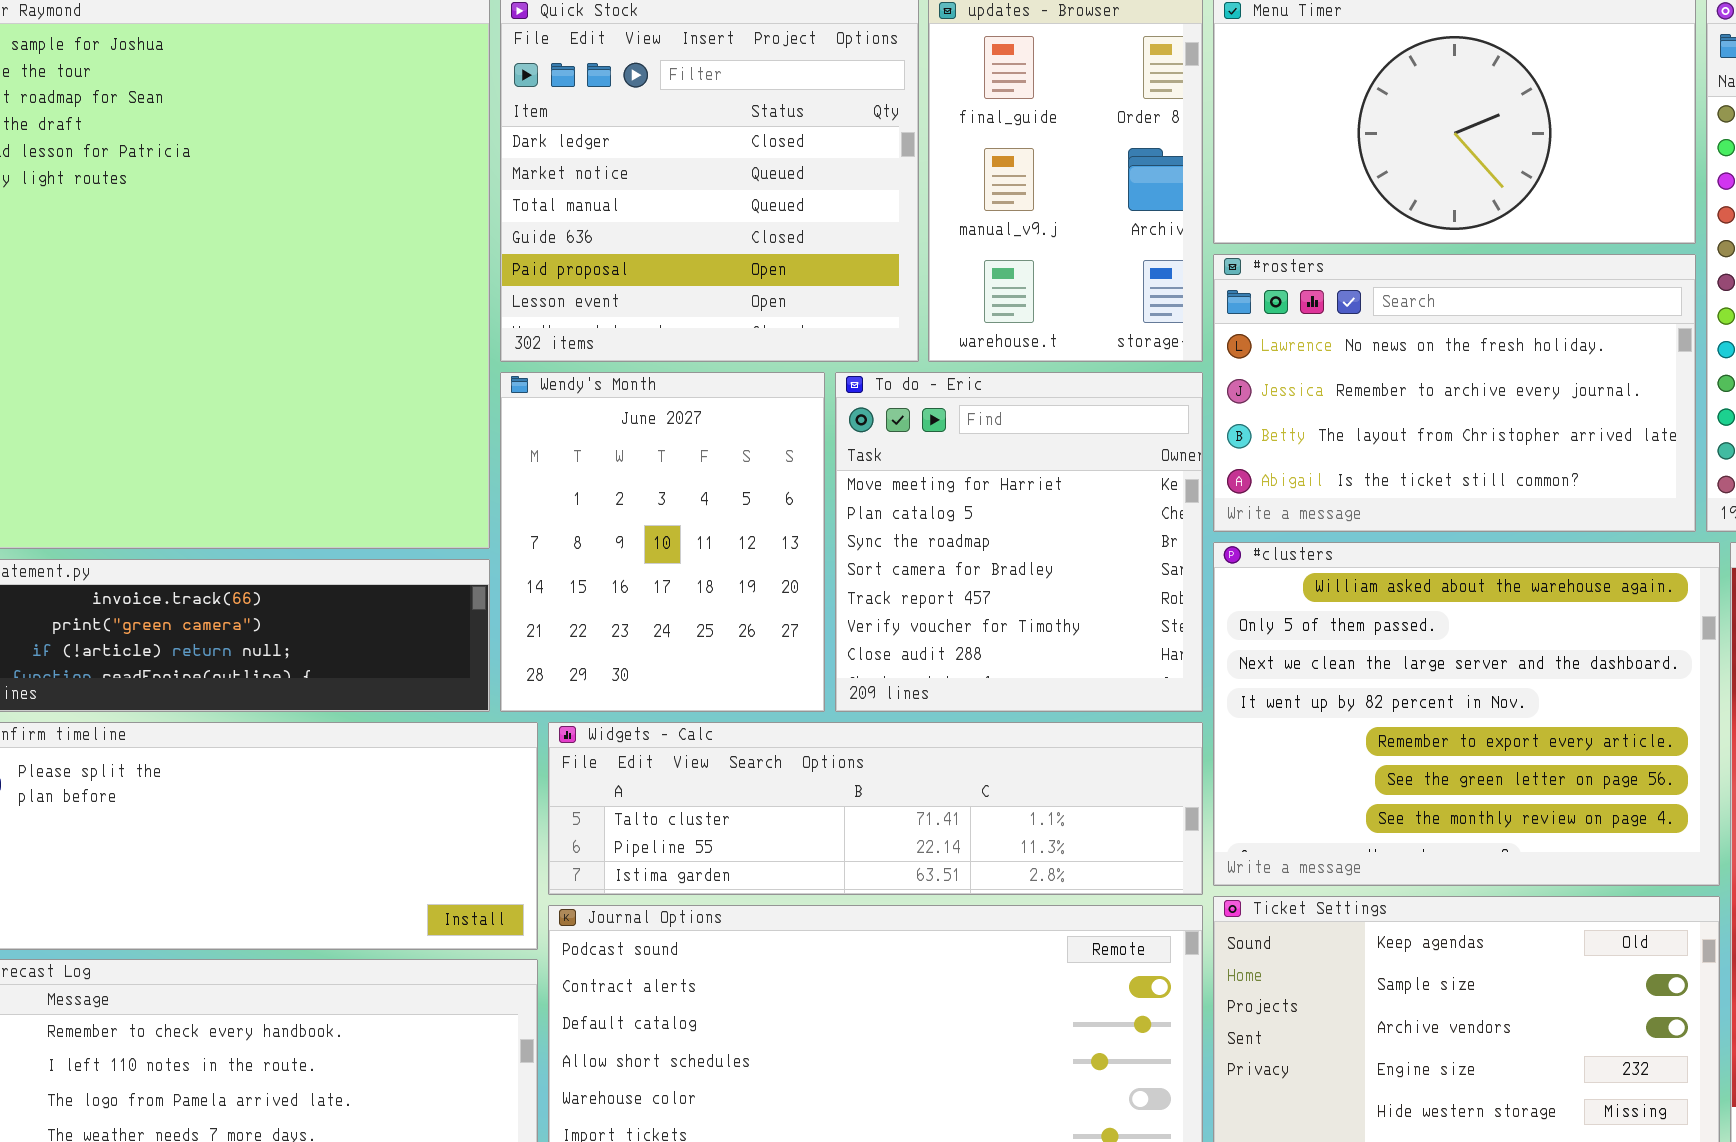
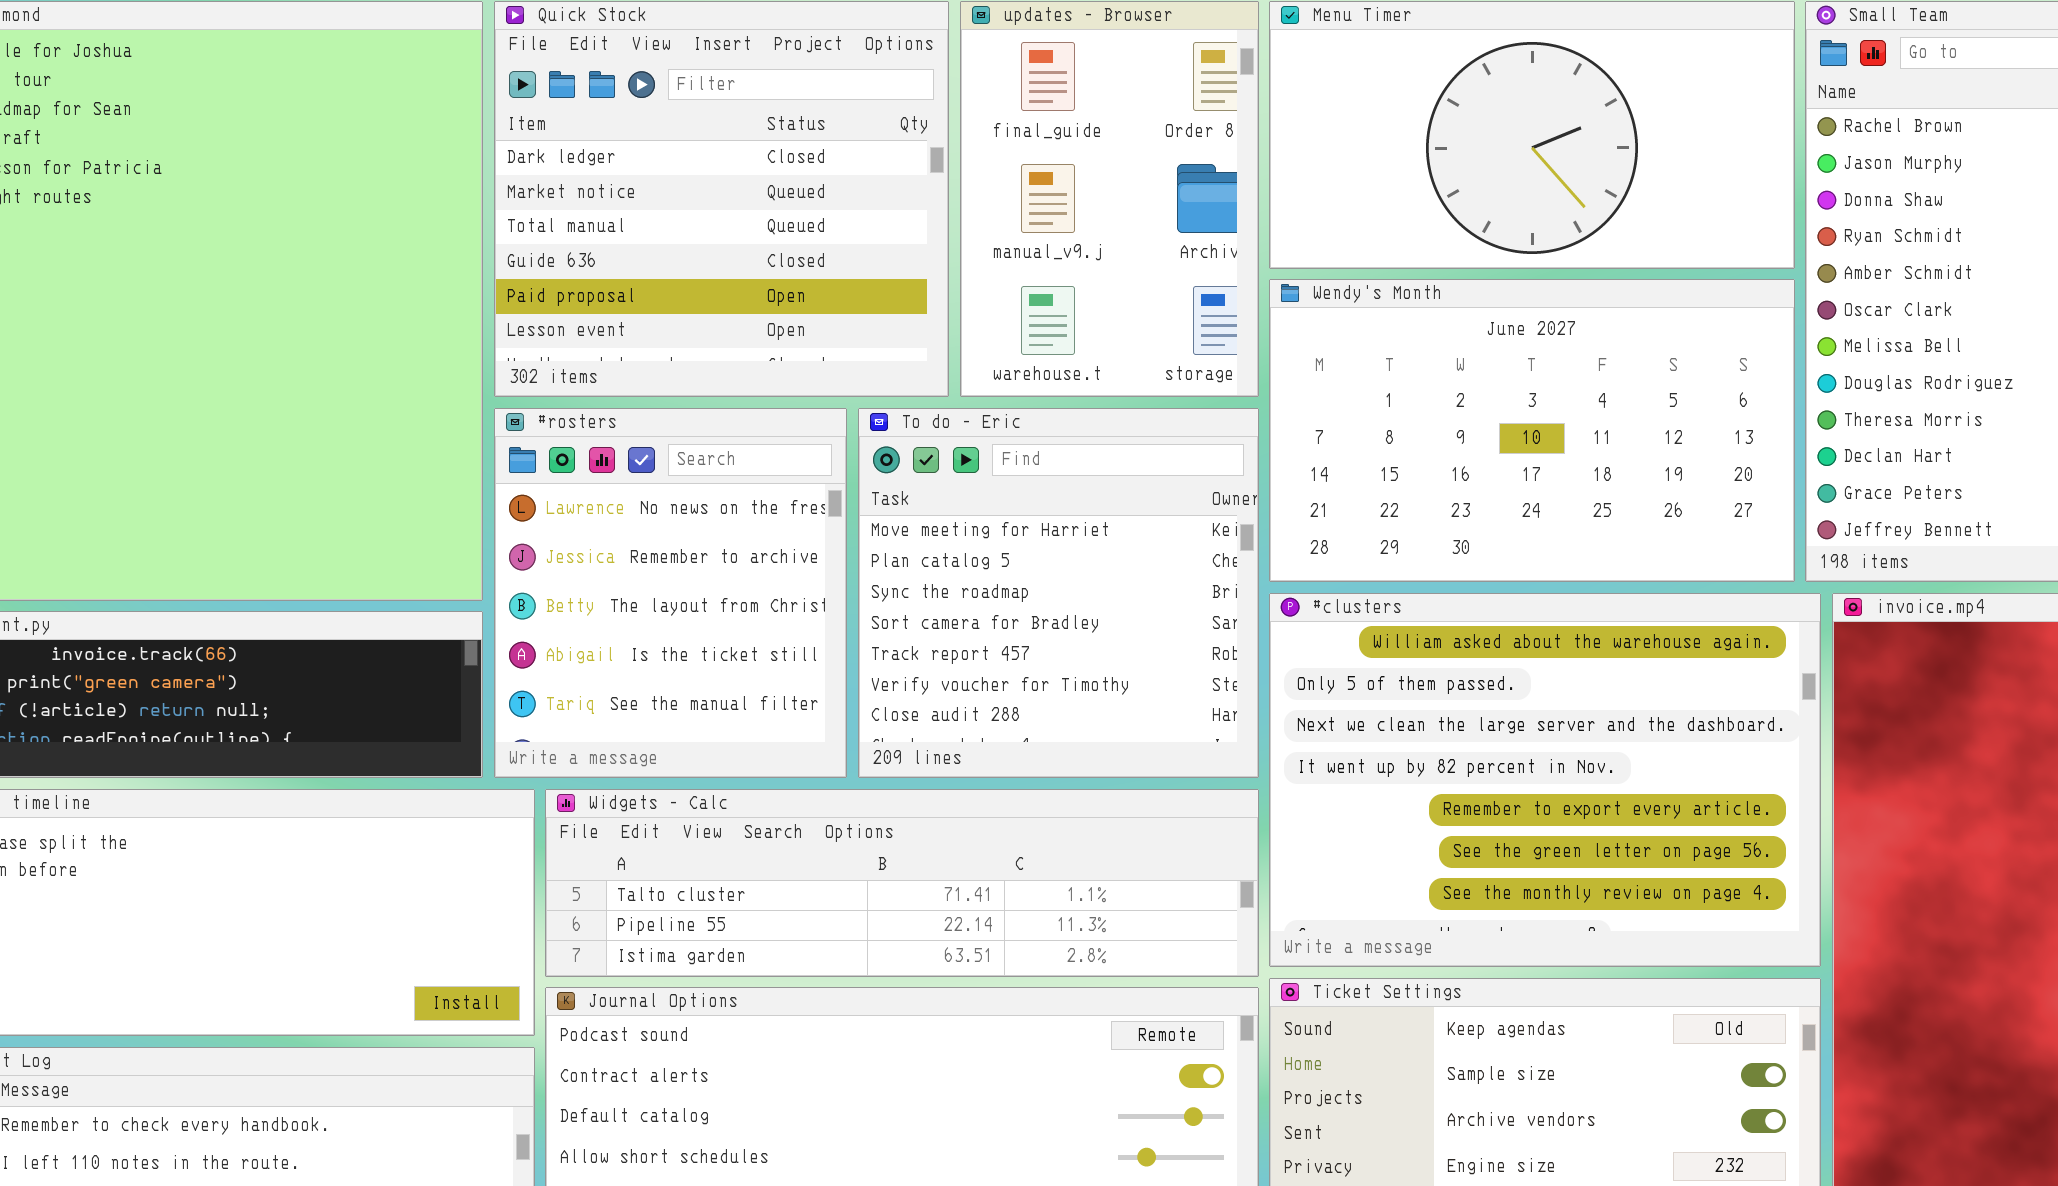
#rosters: [1213,254,1696,532] -> [494,408,847,778], moved, resized
Wendy's Month: [500,372,825,712] -> [1269,279,1795,582], moved, resized

